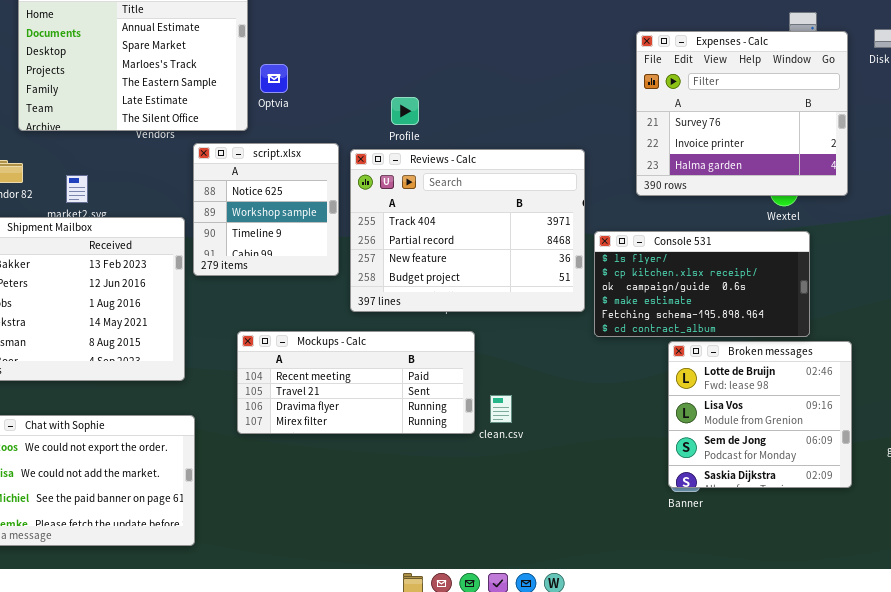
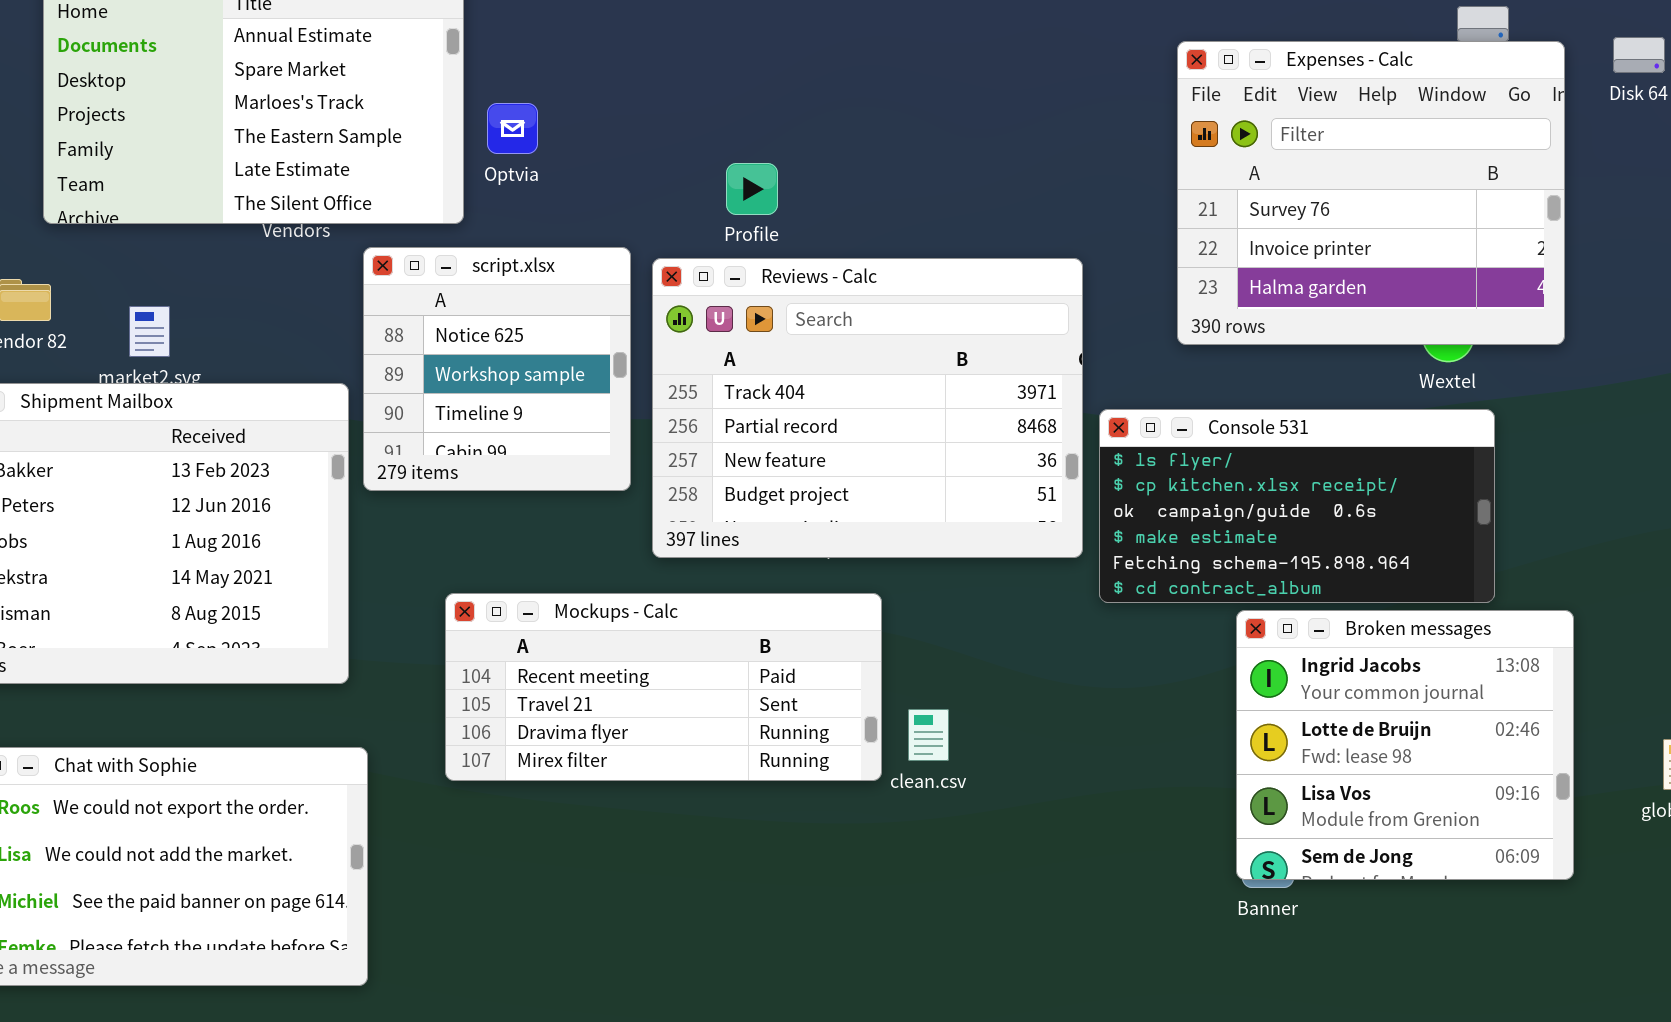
Broken messages: [668,341,852,488] -> [1236,610,1574,880], scrolled up 1 row

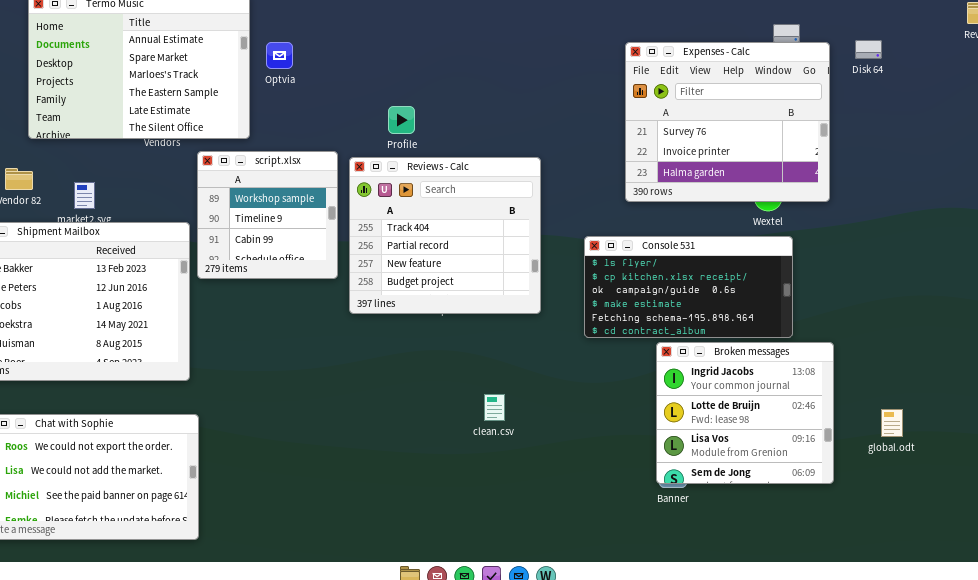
Optvia: [487,103,538,154] -> [266,42,293,69], moved
script.xlsx: [363,247,631,491] -> [197,151,338,279], scrolled down 1 row
Reviews - Calc: [652,258,1083,558] -> [349,157,541,314], resized
Mockups - Calc: [445,593,882,781] -> none, closed

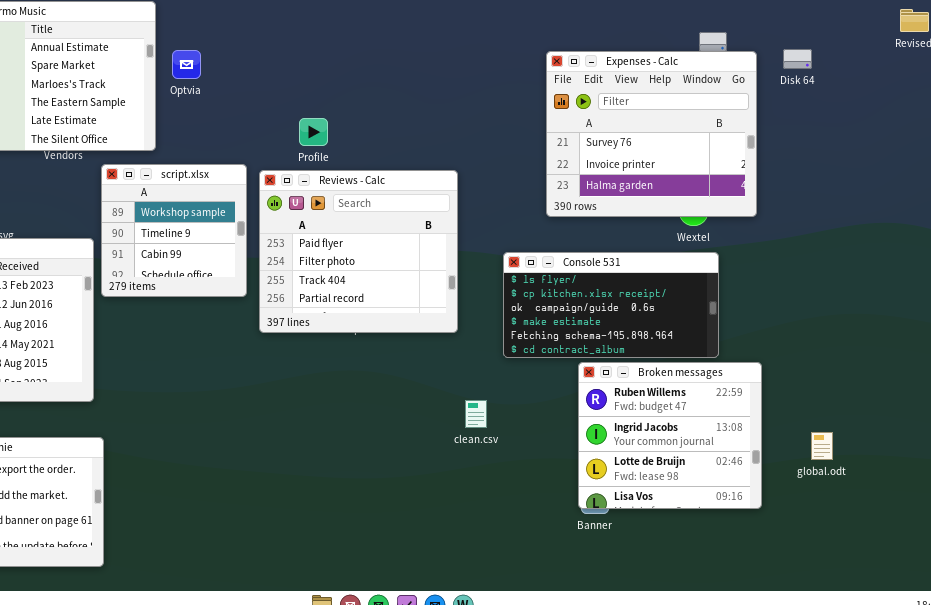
Reviews - Calc: [349,157,541,314] -> [259,170,458,333], scrolled up 2 rows
Broken messages: [656,342,834,484] -> [578,362,762,509], scrolled up 1 row
clean.csv: [484,394,505,421] -> [465,400,487,428], moved

